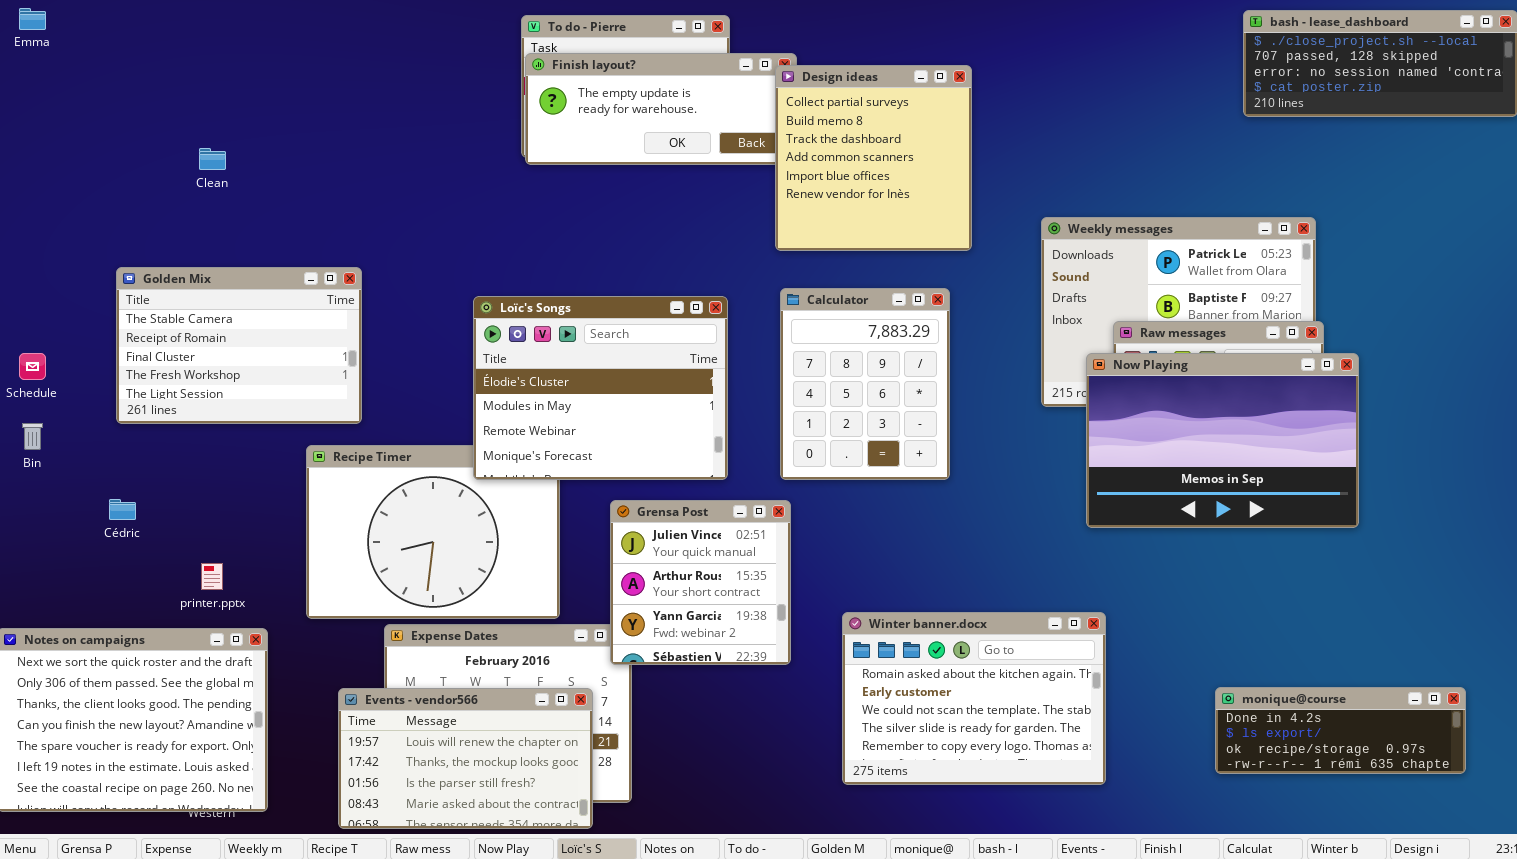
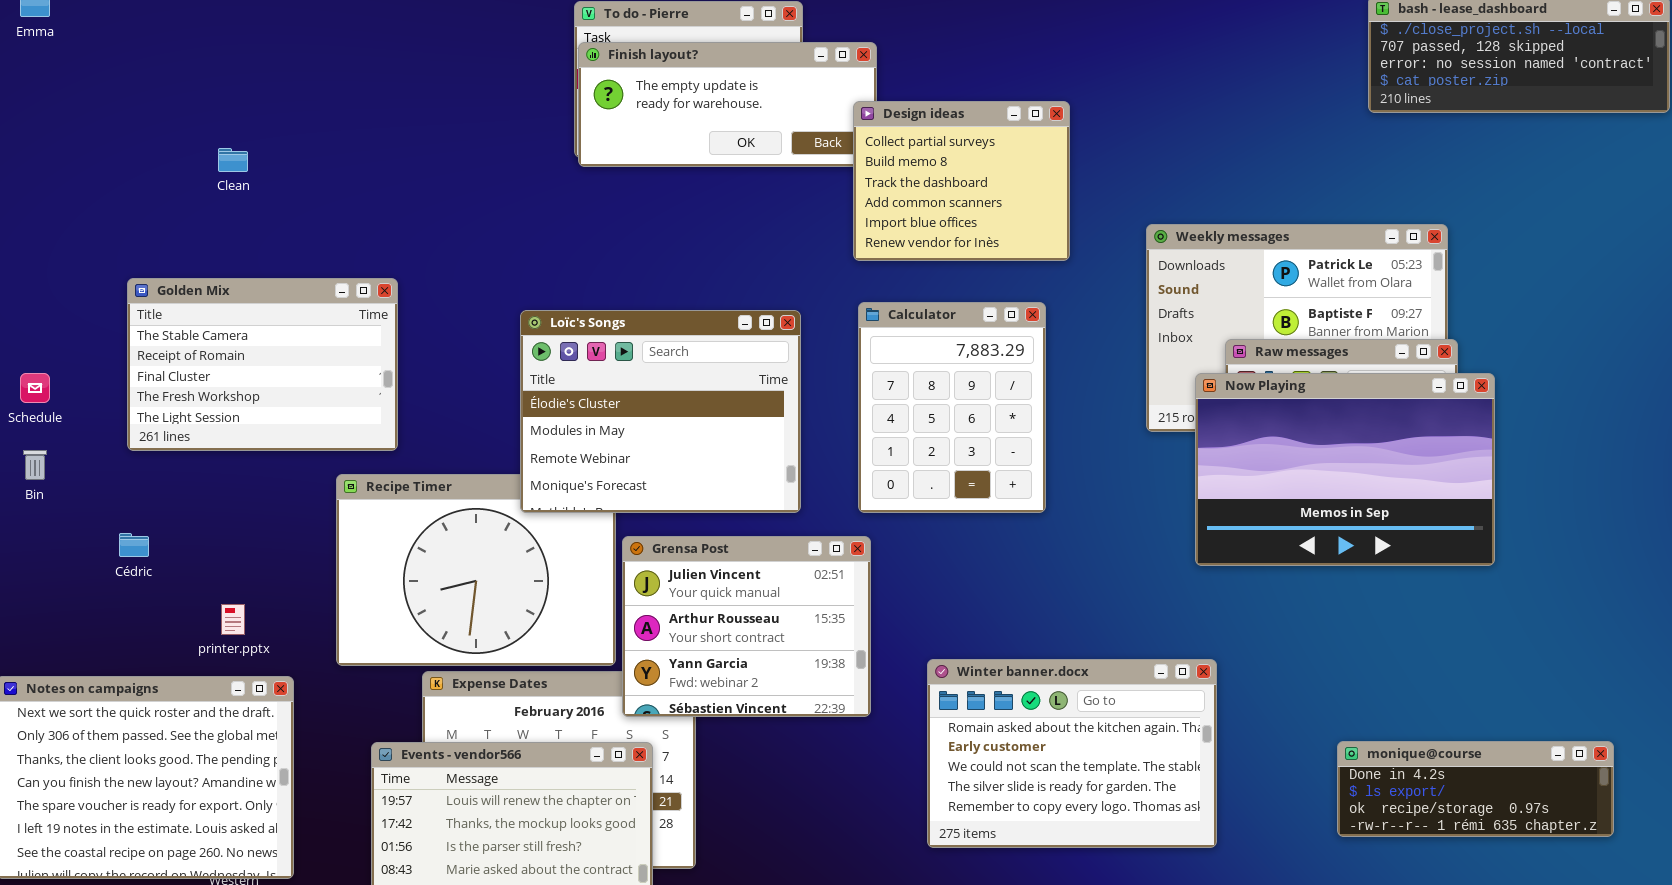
Design ideas: [775,65,972,251] -> [853,101,1070,261], resized
Grensa Post: [610,500,791,665] -> [622,536,871,717], resized

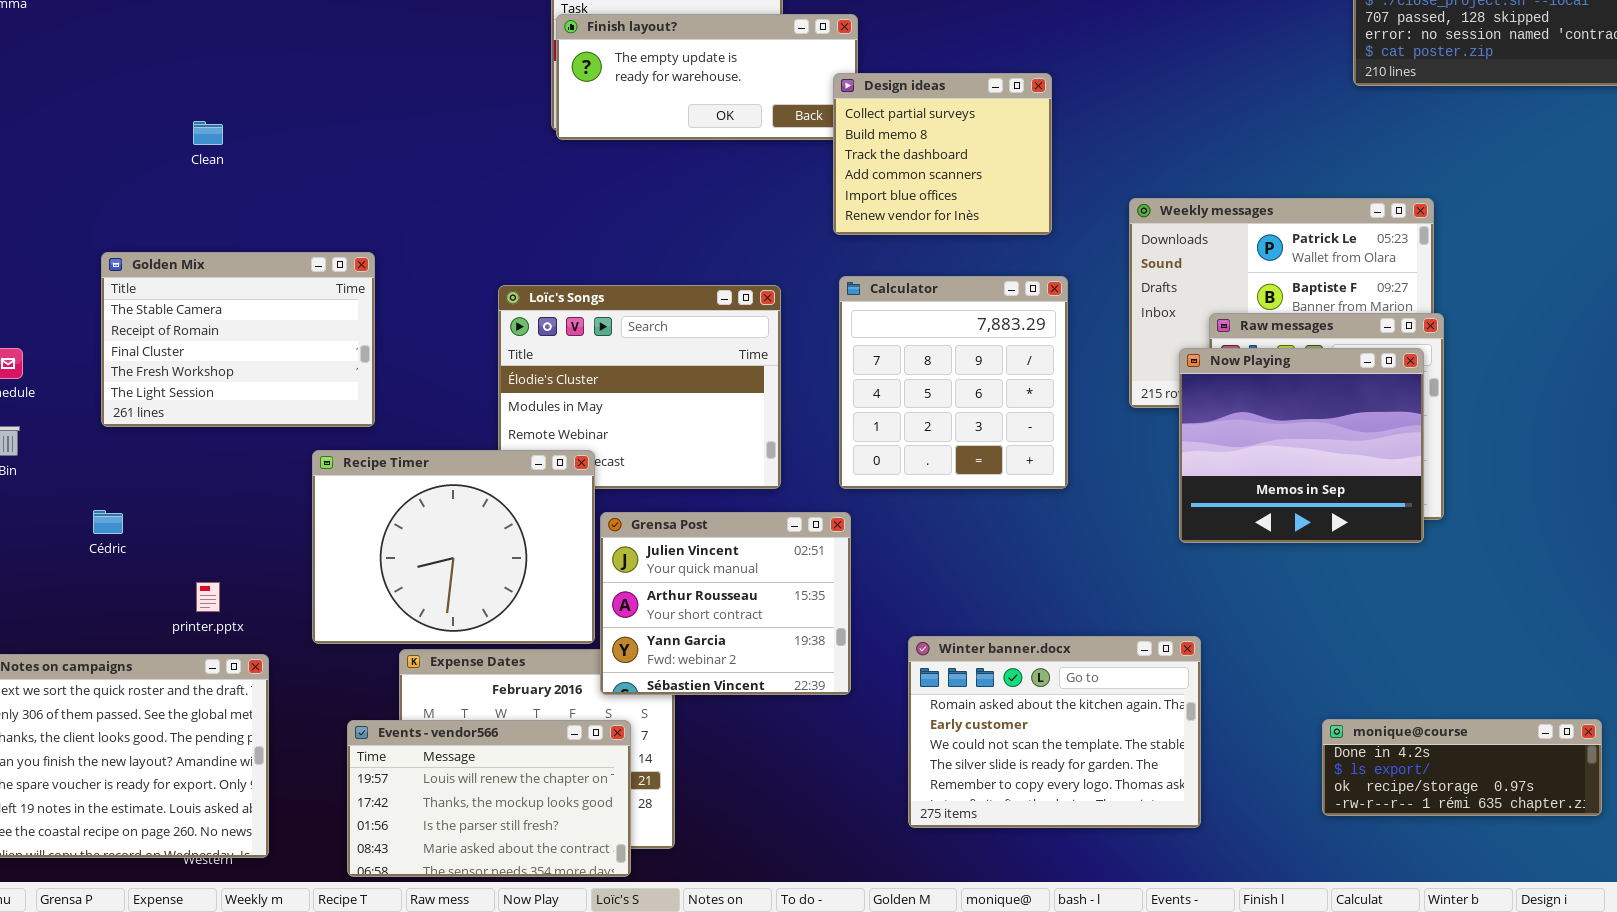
Calculator: [858,302,1046,513] -> [839,276,1068,489], resized
Now Playing: [1195,373,1495,566] -> [1179,348,1424,543], resized
Recipe Timer: [336,474,616,666] -> [312,450,595,644], raised

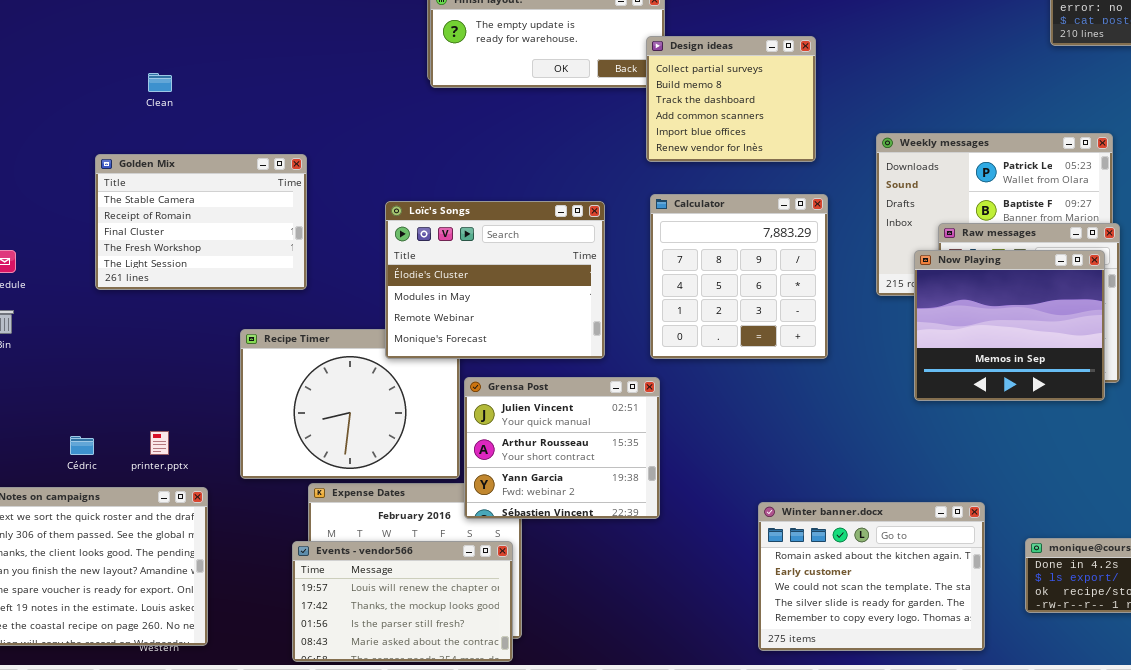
Golden Mix: [101,252,375,427] -> [95,154,307,290], moved
Loïc's Songs: [498,285,781,489] -> [385,201,605,359], raised
Cédric: [93,510,123,534] -> [70,436,94,455], moved
Winter banner.docx: [908,636,1201,828] -> [758,502,985,651], moved
Events - vendor566: [347,720,631,877] -> [292,541,513,662], moved

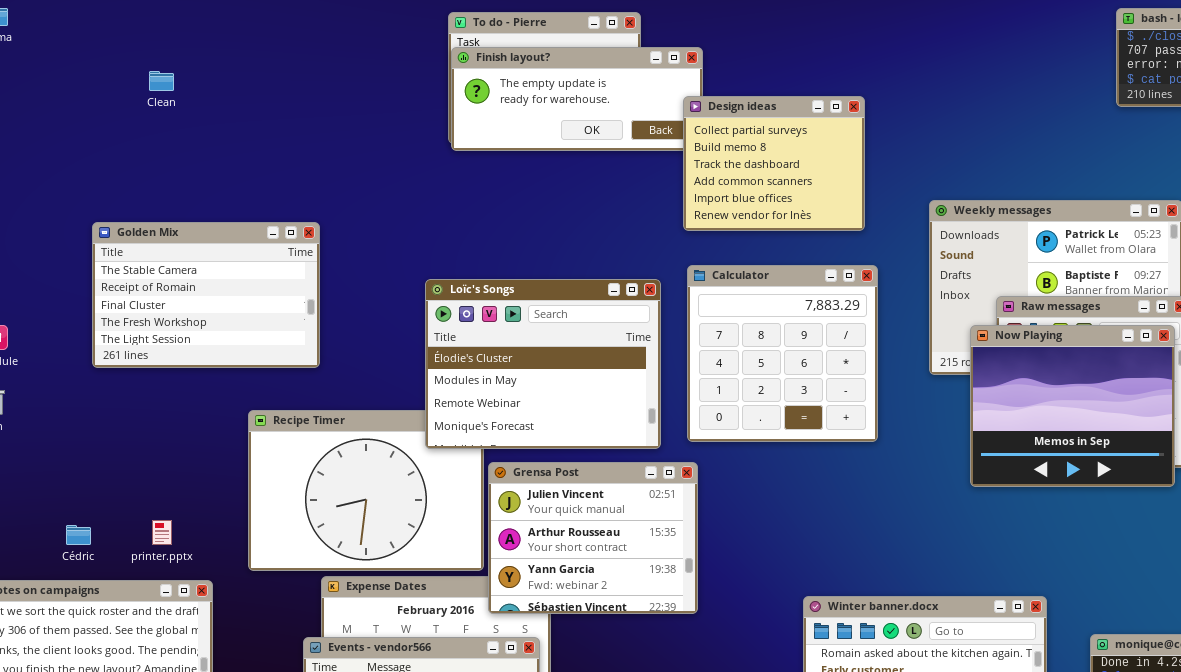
Clean: [148,73,172,92] -> [149,71,174,91], moved
Loïc's Songs: [385,201,605,359] -> [425,279,661,449], moved

